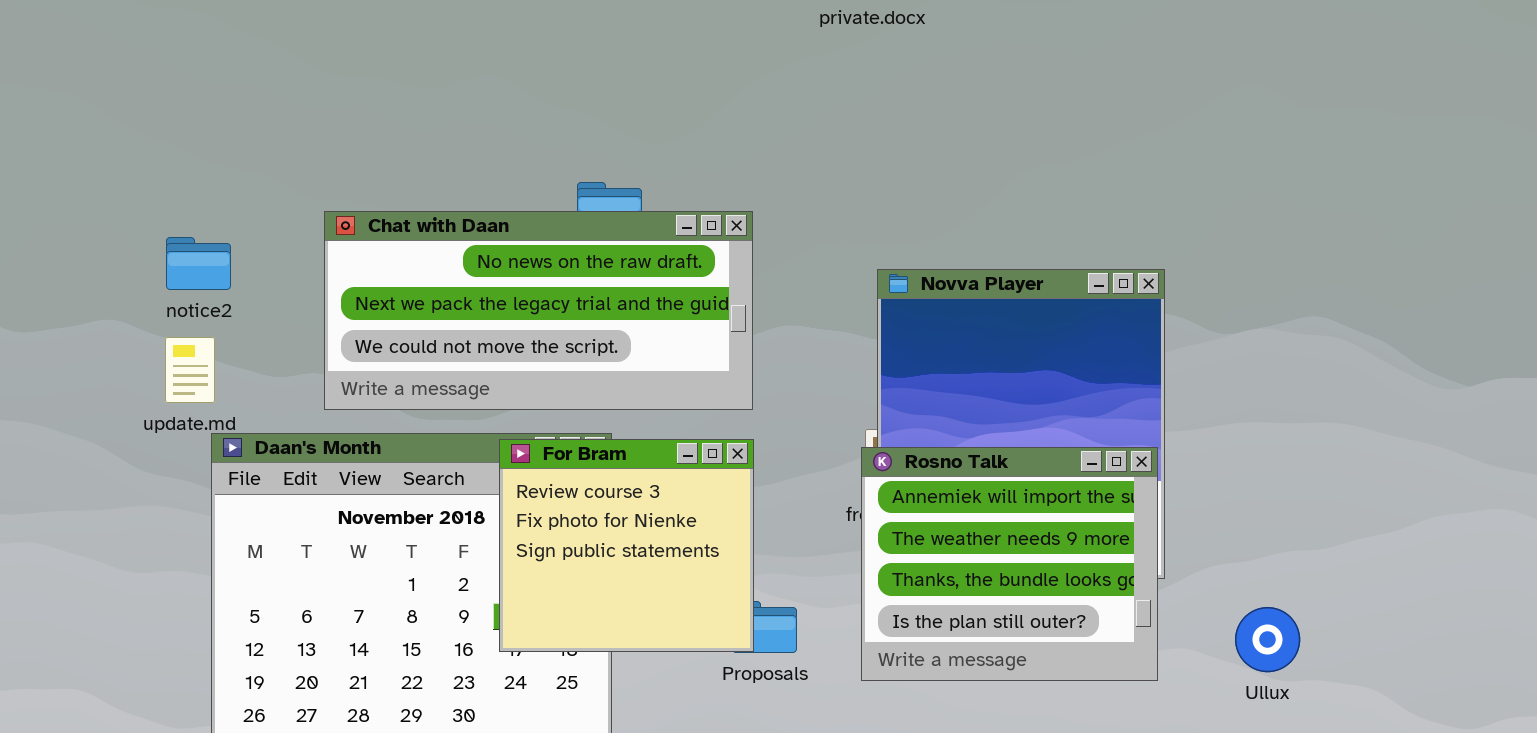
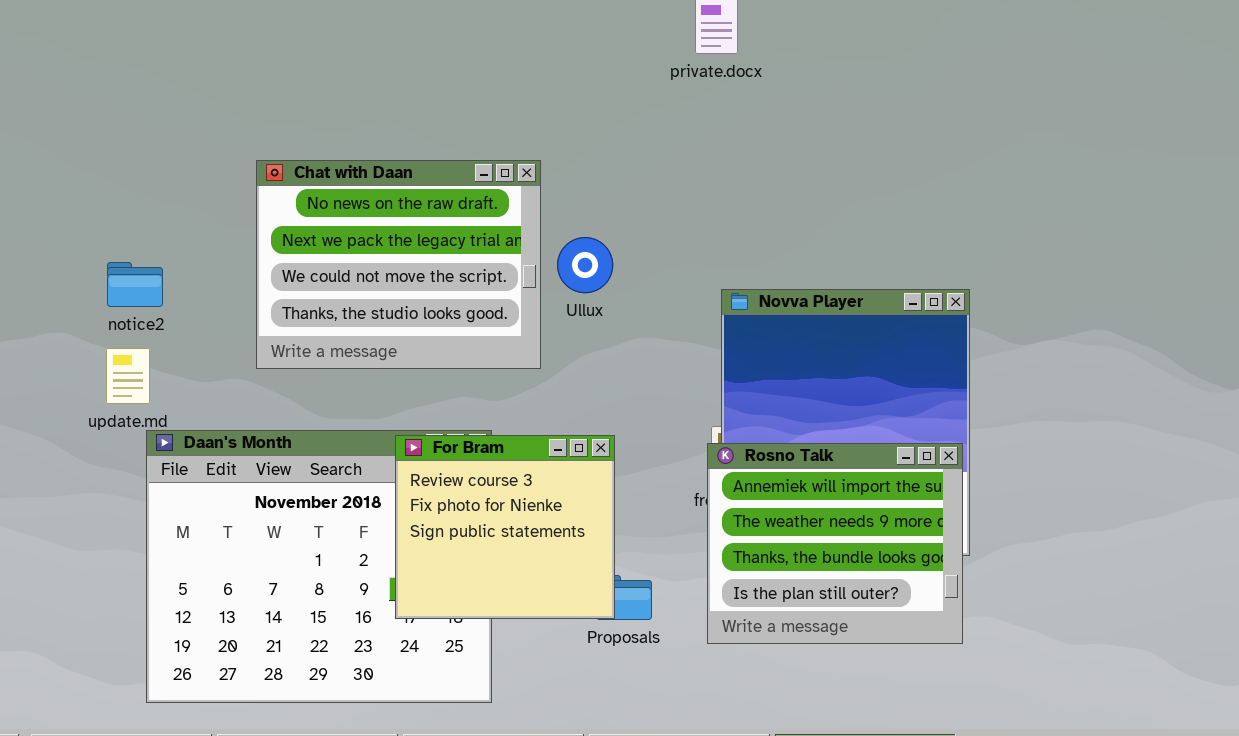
Chat with Daan: [324,211,753,410] -> [256,160,541,369], moved, resized
Ullux: [1235,607,1300,672] -> [557,237,613,293], moved

